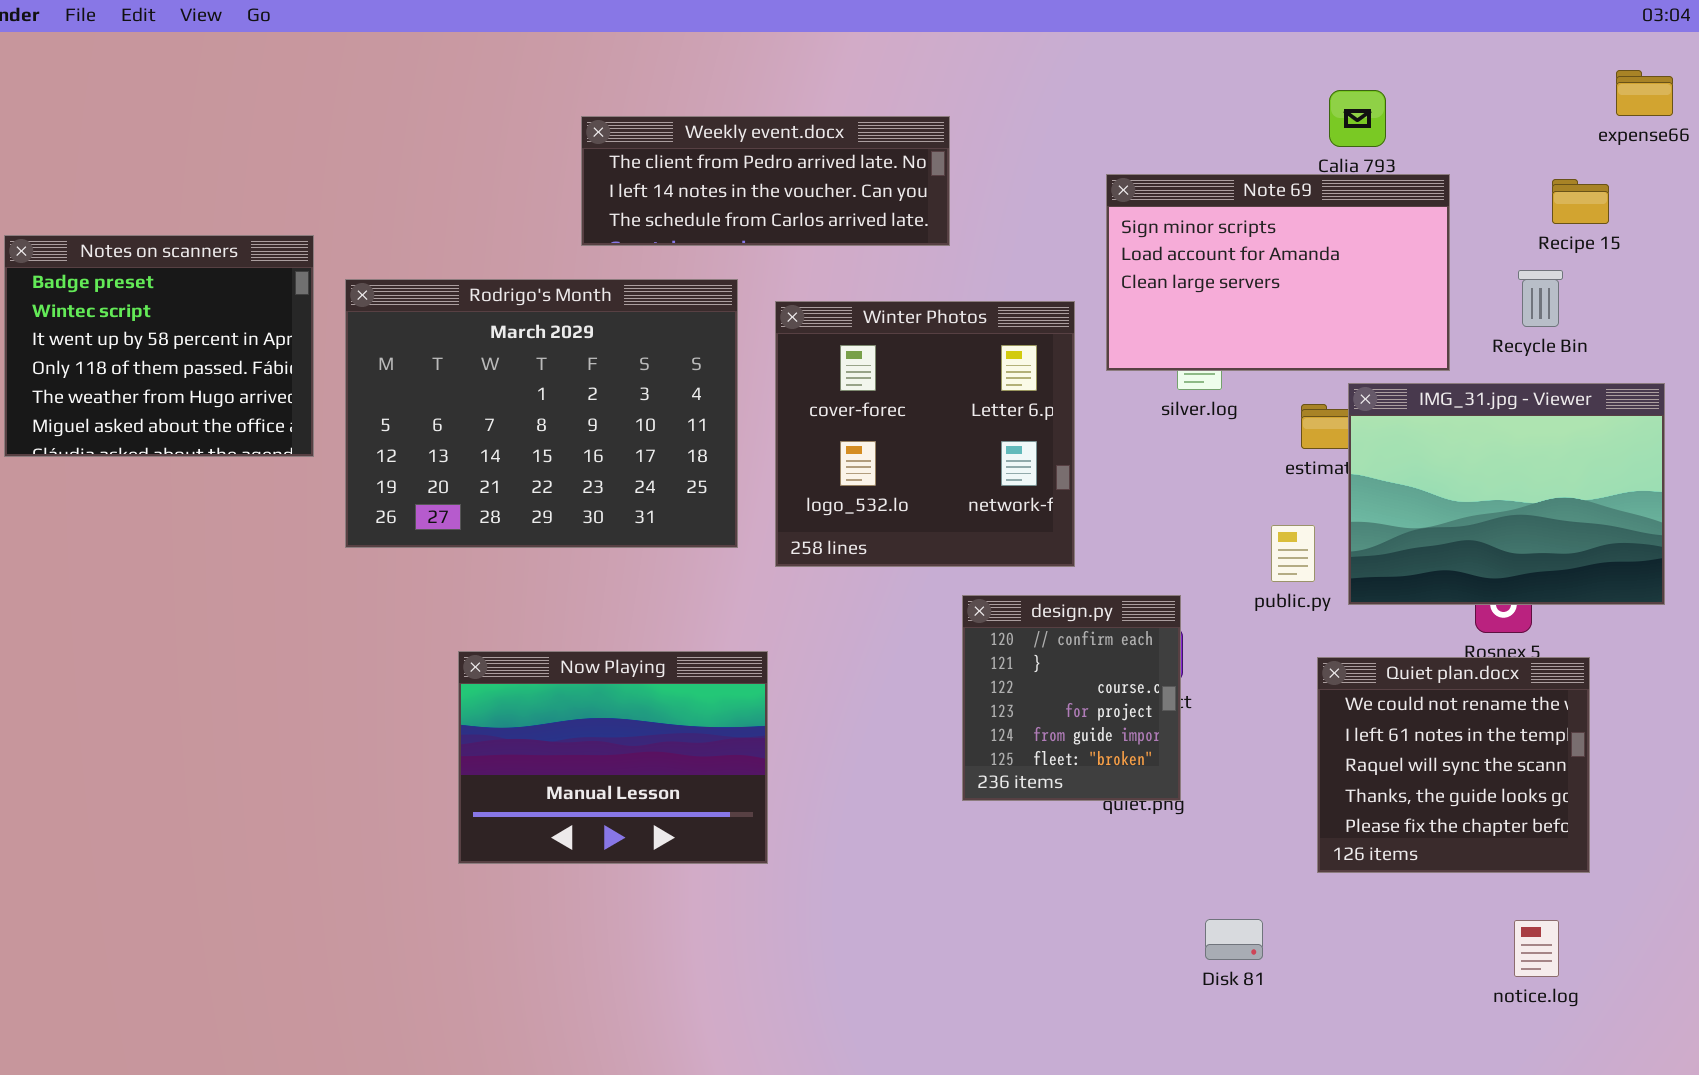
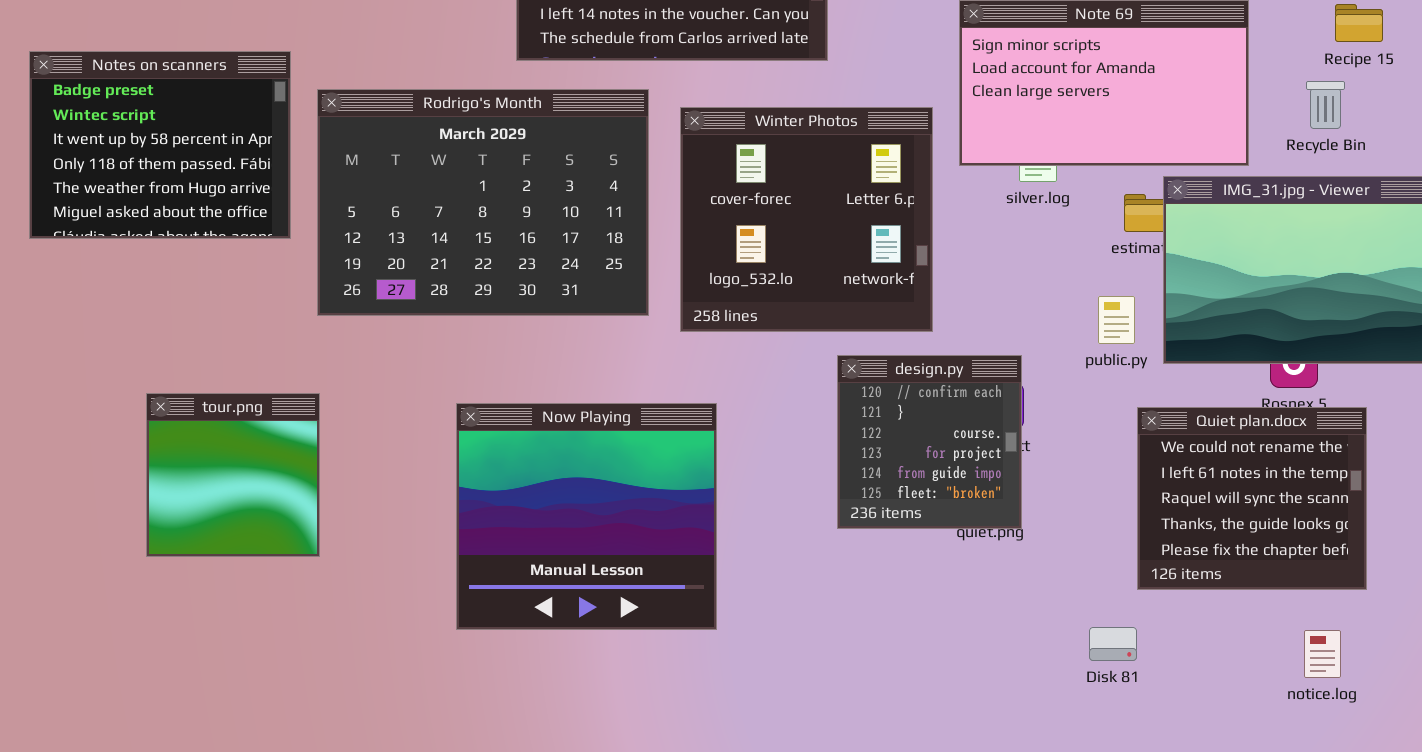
tour.png: none -> [146,393,320,557], opened
Now Playing: [458,651,768,864] -> [456,403,717,630], moved, resized
Disk 81: [1205,919,1263,960] -> [1089,627,1137,661], moved

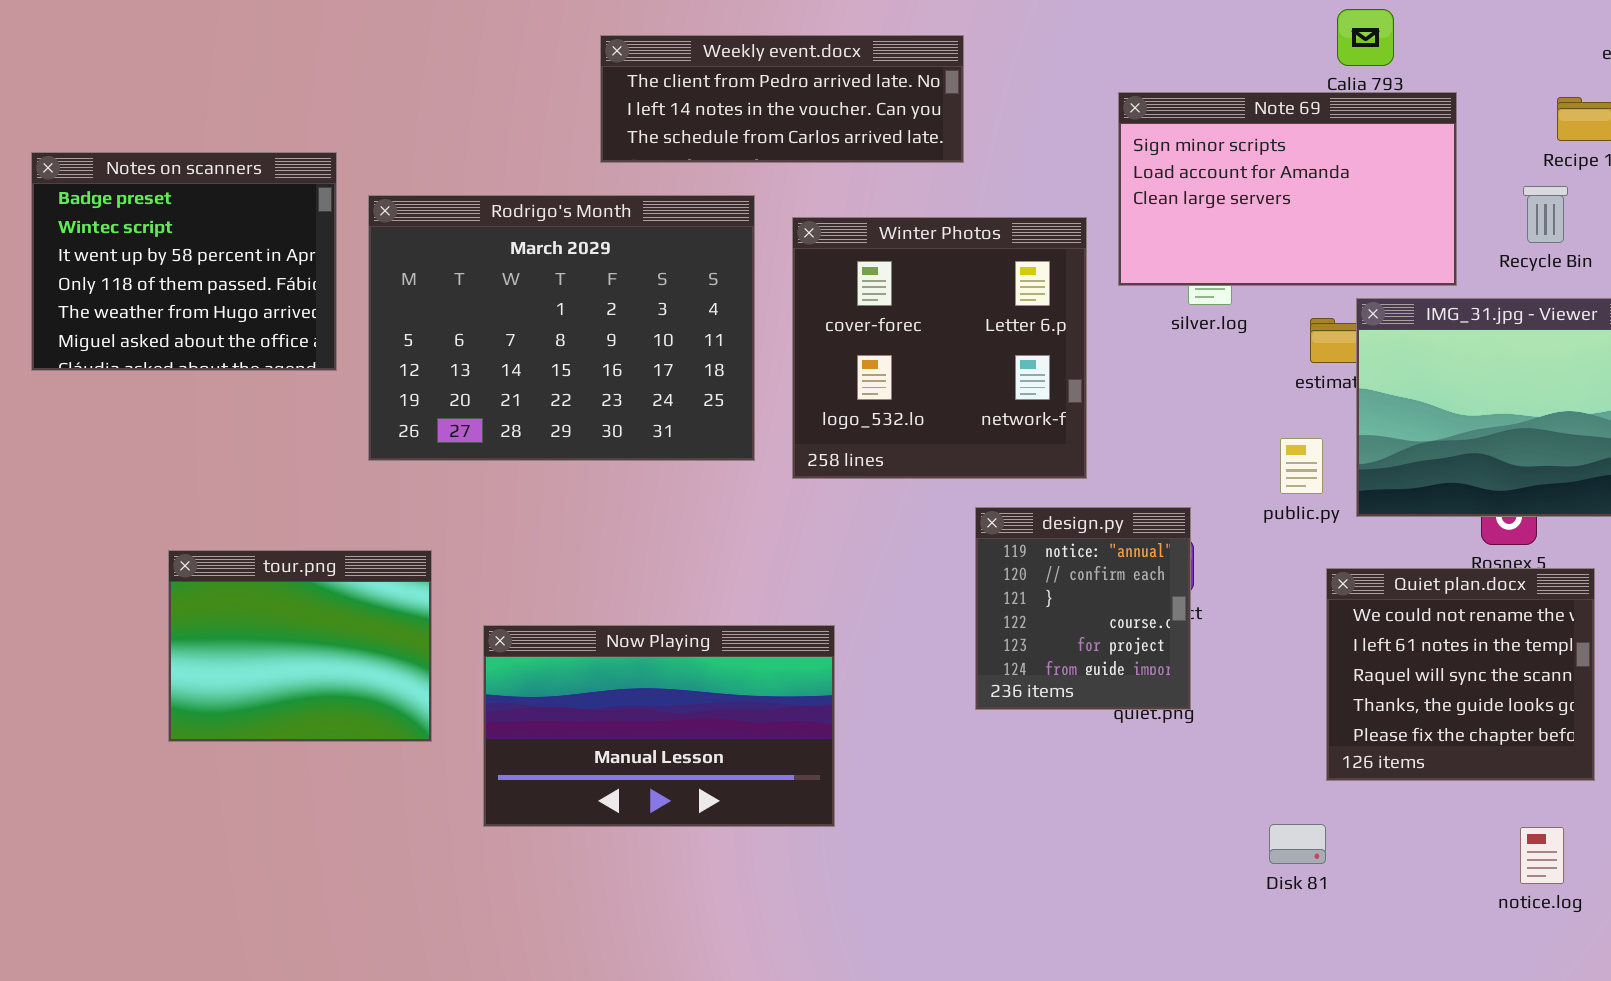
design.py: [837,355,1022,529] -> [975,507,1191,710], scrolled up 1 row
tour.png: [146,393,320,557] -> [168,550,432,742], resized
Now Playing: [456,403,717,630] -> [483,625,835,827], resized

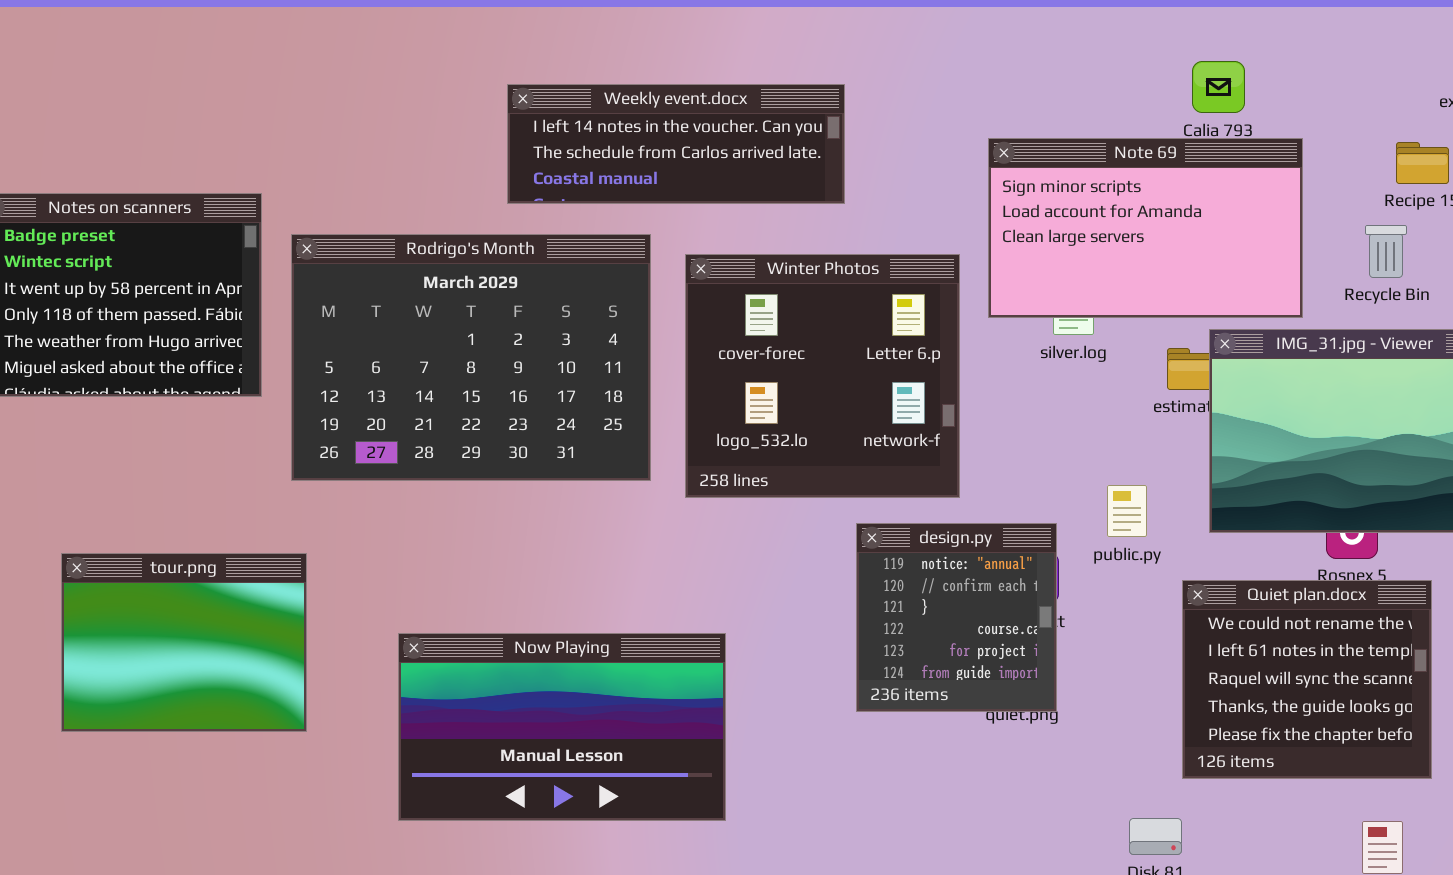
Weekly event.docx: [600,35,964,163] -> [507,84,845,204], scrolled down 1 row
public.py: [1280,438,1323,494] -> [1107,485,1147,537], moved
tour.png: [168,550,432,742] -> [61,553,307,732], moved

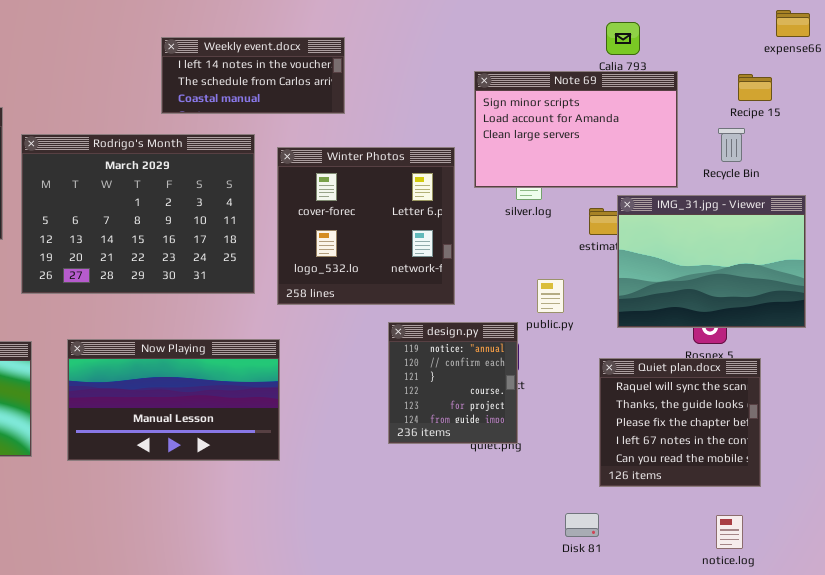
Weekly event.docx: [507,84,845,204] -> [161,37,345,114], resized
public.py: [1107,485,1147,537] -> [537,279,564,313], moved
Quiet plan.docx: [1182,580,1432,779] -> [599,358,761,487], scrolled down 2 rows
Now Playing: [398,633,726,821] -> [67,339,280,461], moved

